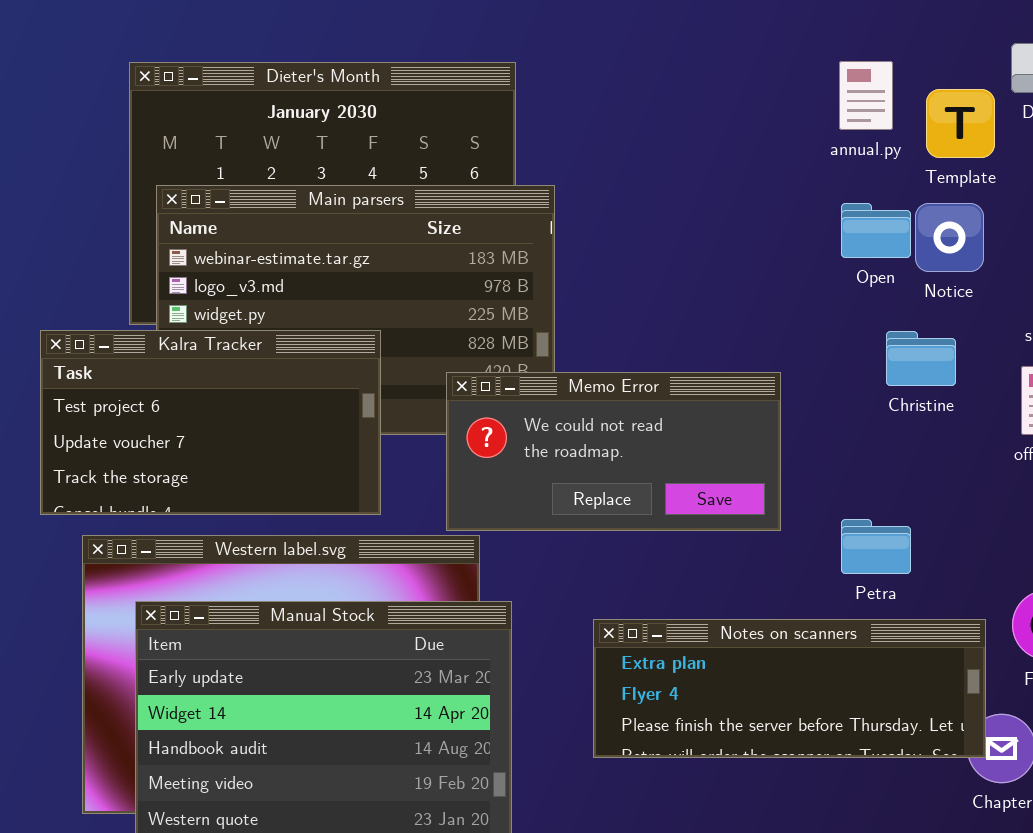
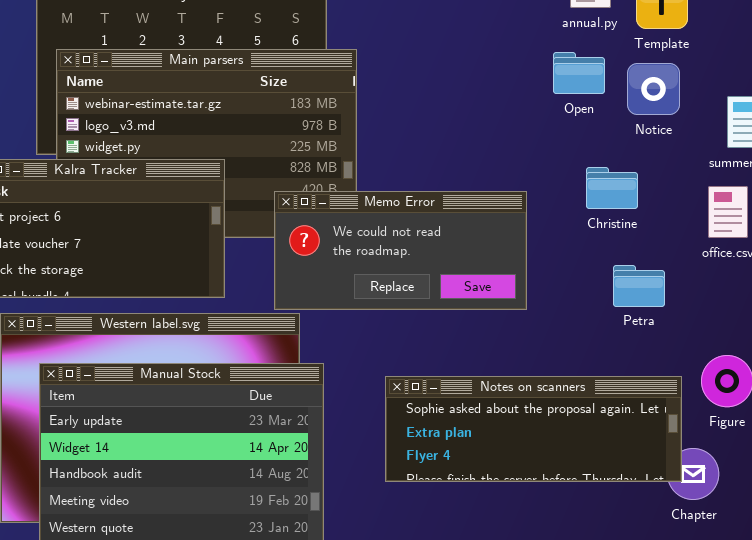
Open: [841,203,911,258] -> [553,52,605,94], moved
Christine: [886,331,956,386] -> [586,167,638,209], moved
Petra: [841,519,911,574] -> [613,265,665,307], moved
Notes on scanners: [593,619,986,758] -> [385,376,682,482], scrolled up 1 row

